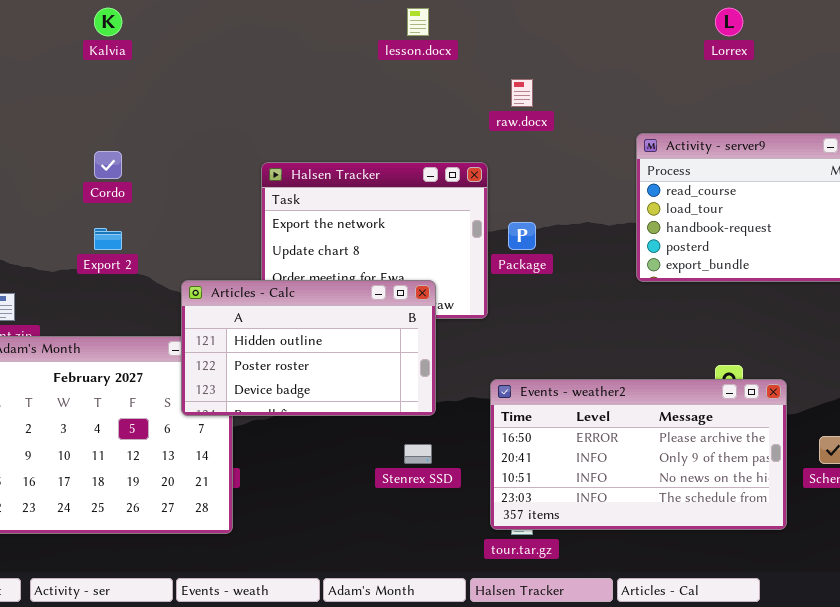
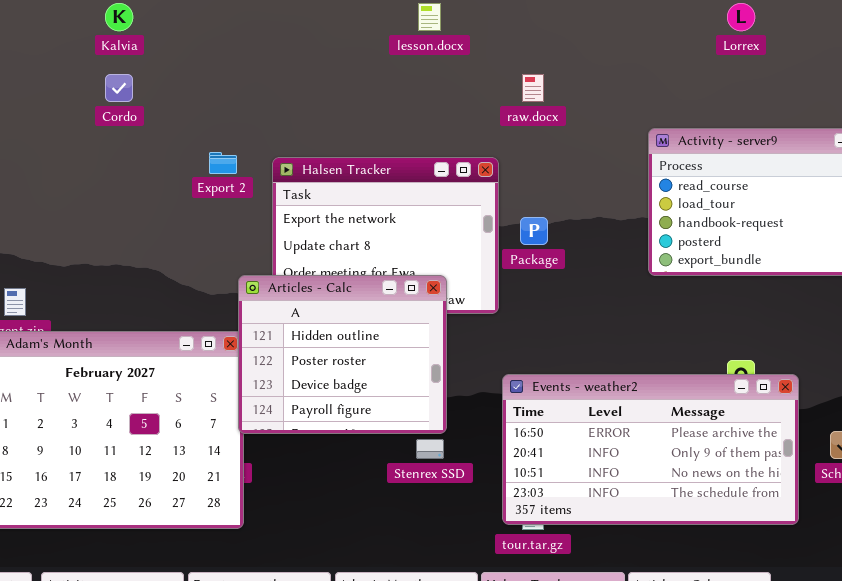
Cordo: [94,151,122,179] -> [105,74,133,102], moved
Export 2: [94,228,122,250] -> [209,152,237,174], moved
Articles - Calc: [181,280,436,416] -> [238,275,447,434], resized

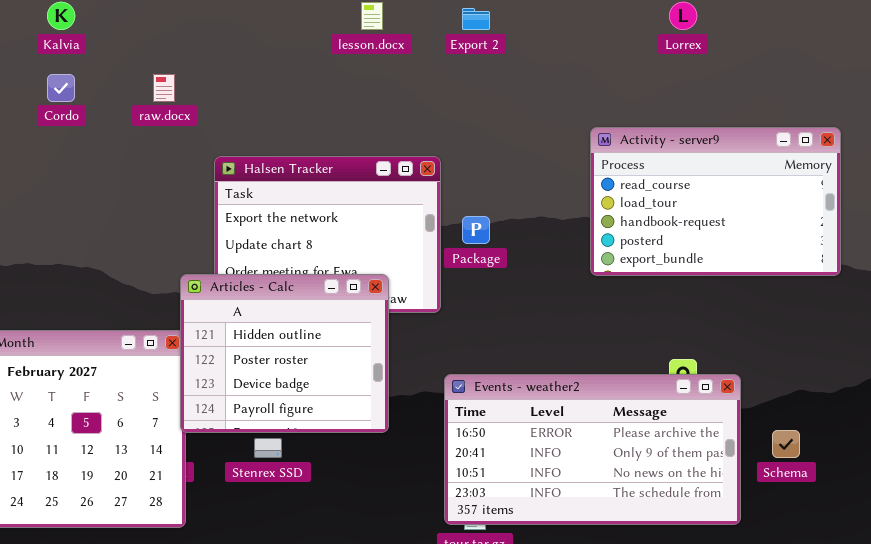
raw.docx: [522,74,544,102] -> [153,74,175,102], moved
Export 2: [209,152,237,174] -> [462,8,490,30], moved
Stenrex SSD: [416,439,444,459] -> [254,438,282,458], moved

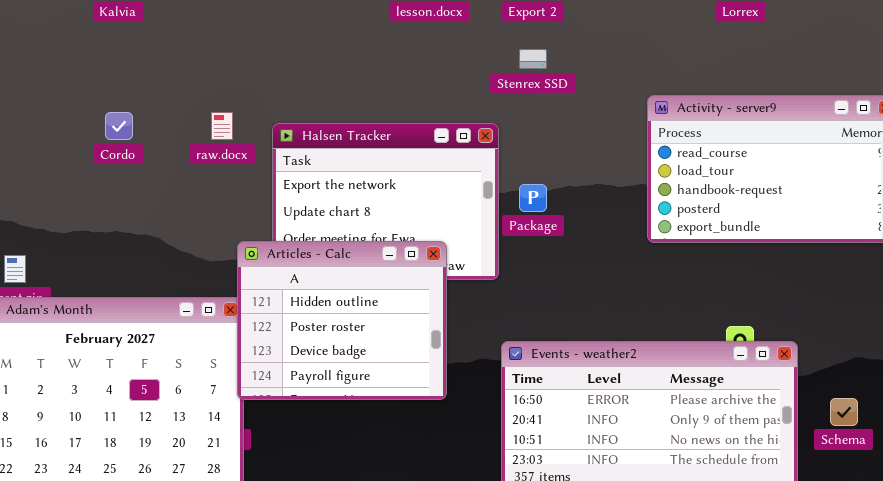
Cordo: [47,74,75,102] -> [105,112,133,140], moved
raw.docx: [153,74,175,102] -> [211,112,233,140], moved
Stenrex SSD: [254,438,282,458] -> [519,49,547,69], moved

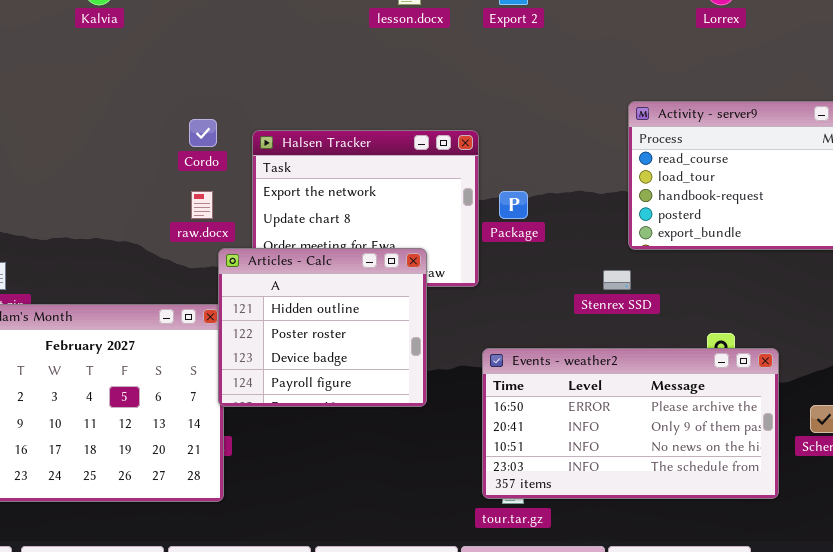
Stenrex SSD: [519,49,547,69] -> [603,270,631,290], moved
Cordo: [105,112,133,140] -> [189,119,217,147], moved
raw.docx: [211,112,233,140] -> [191,191,213,219], moved

